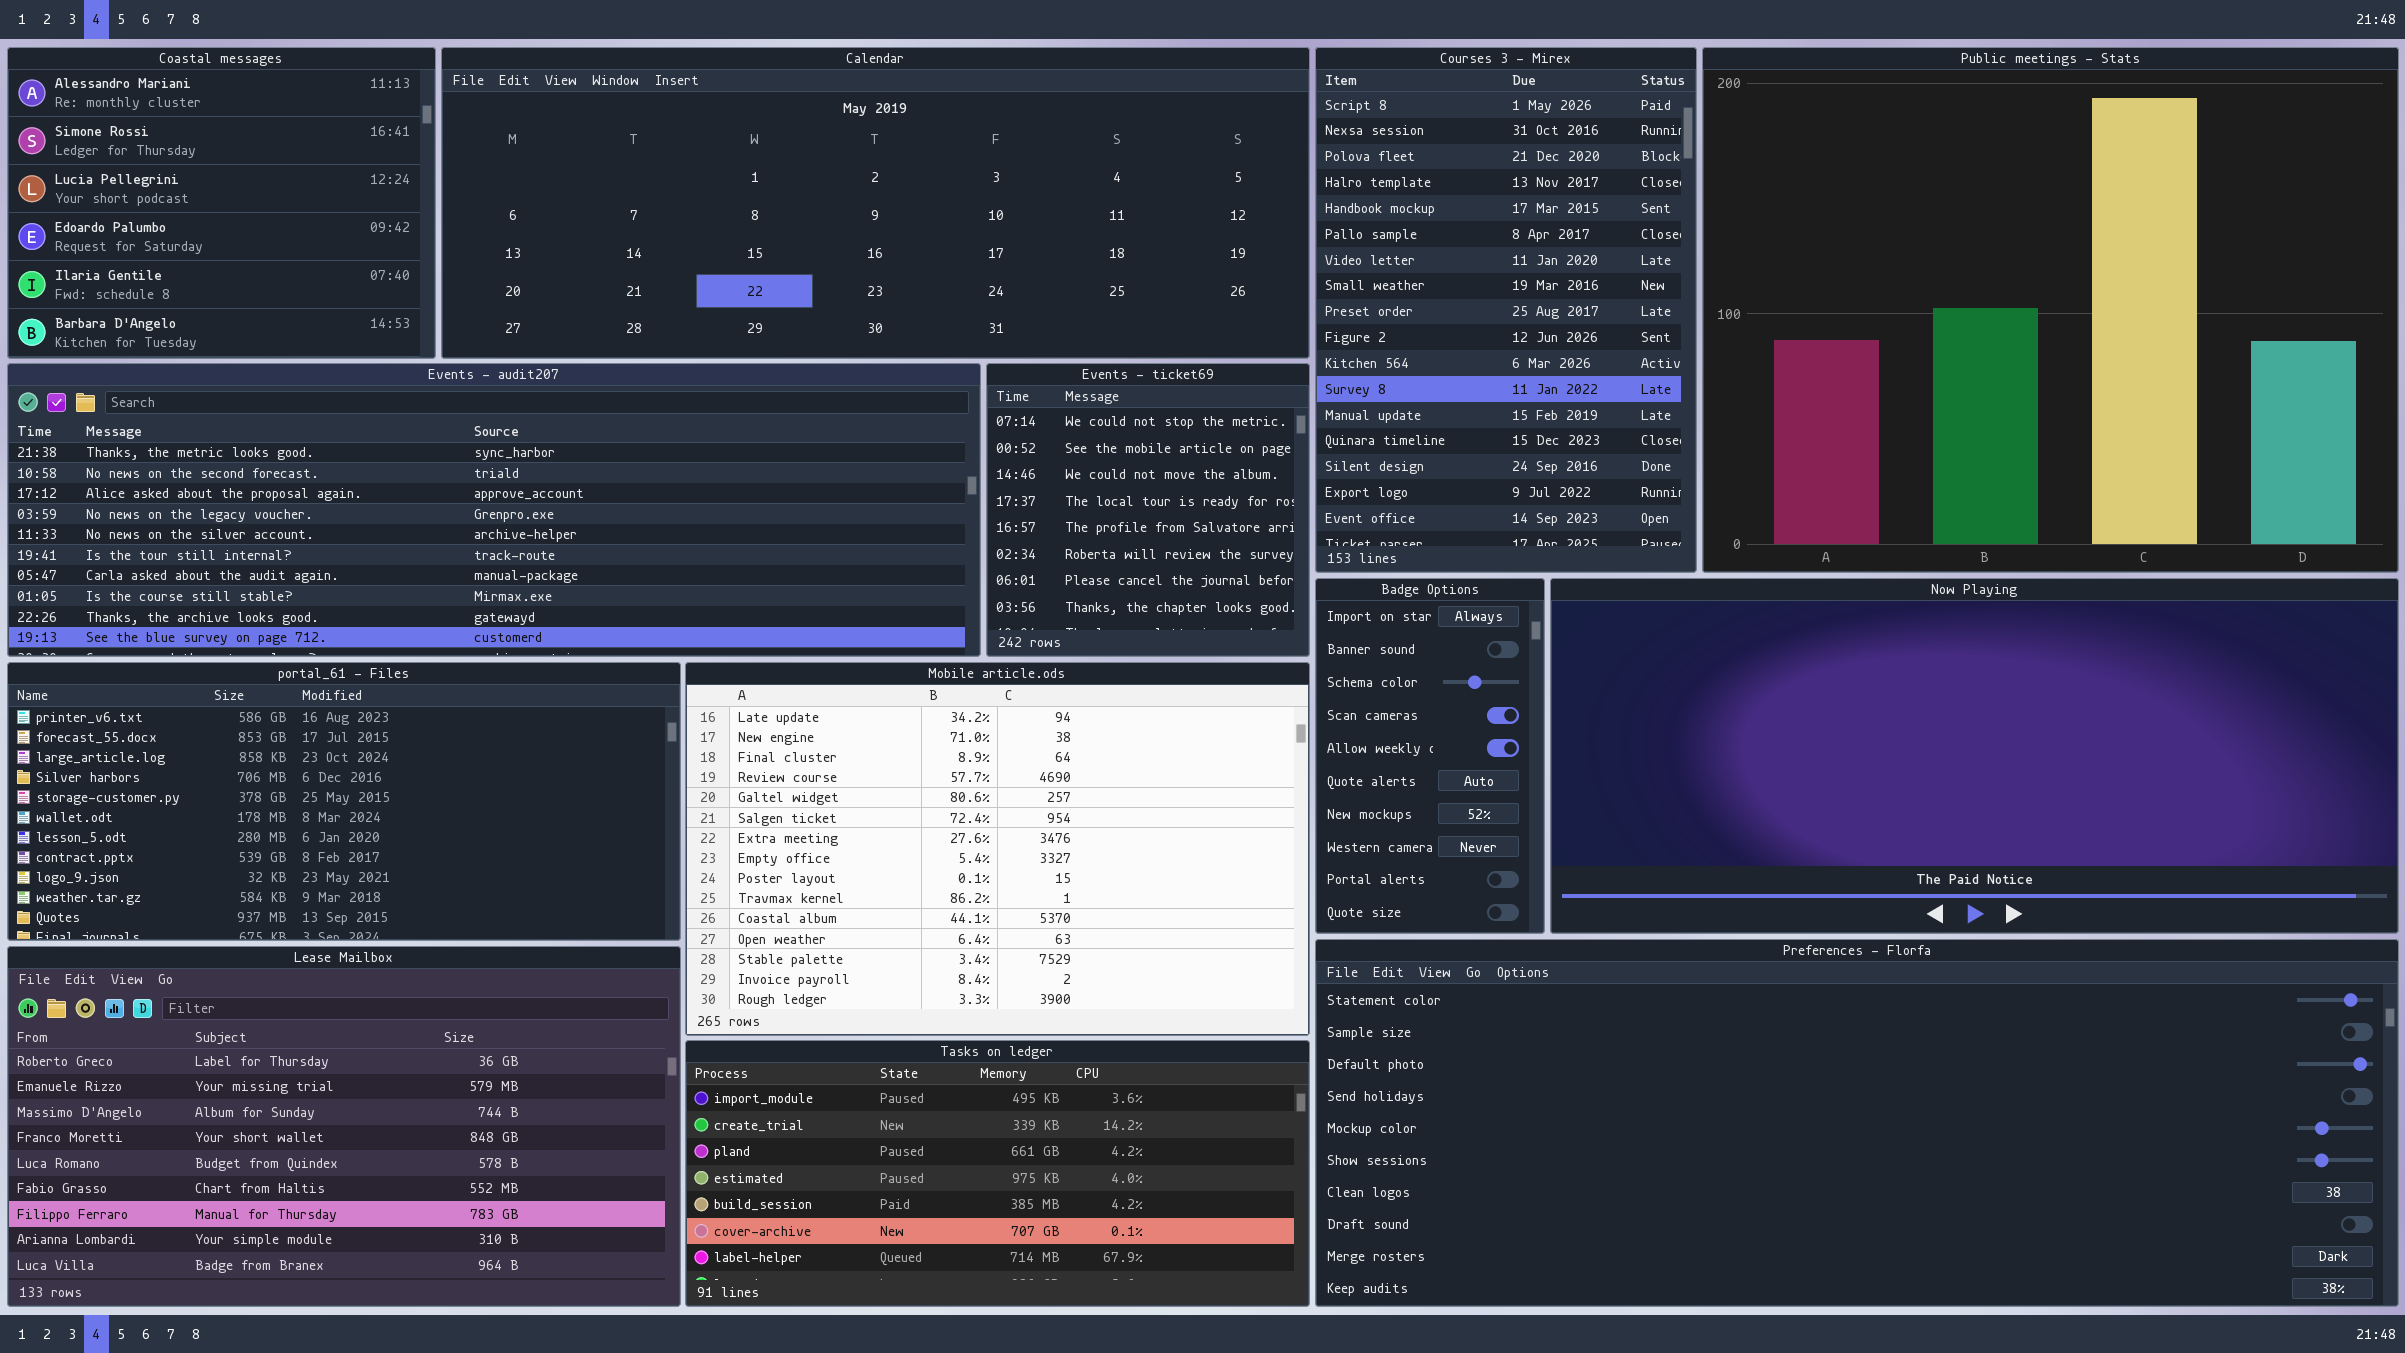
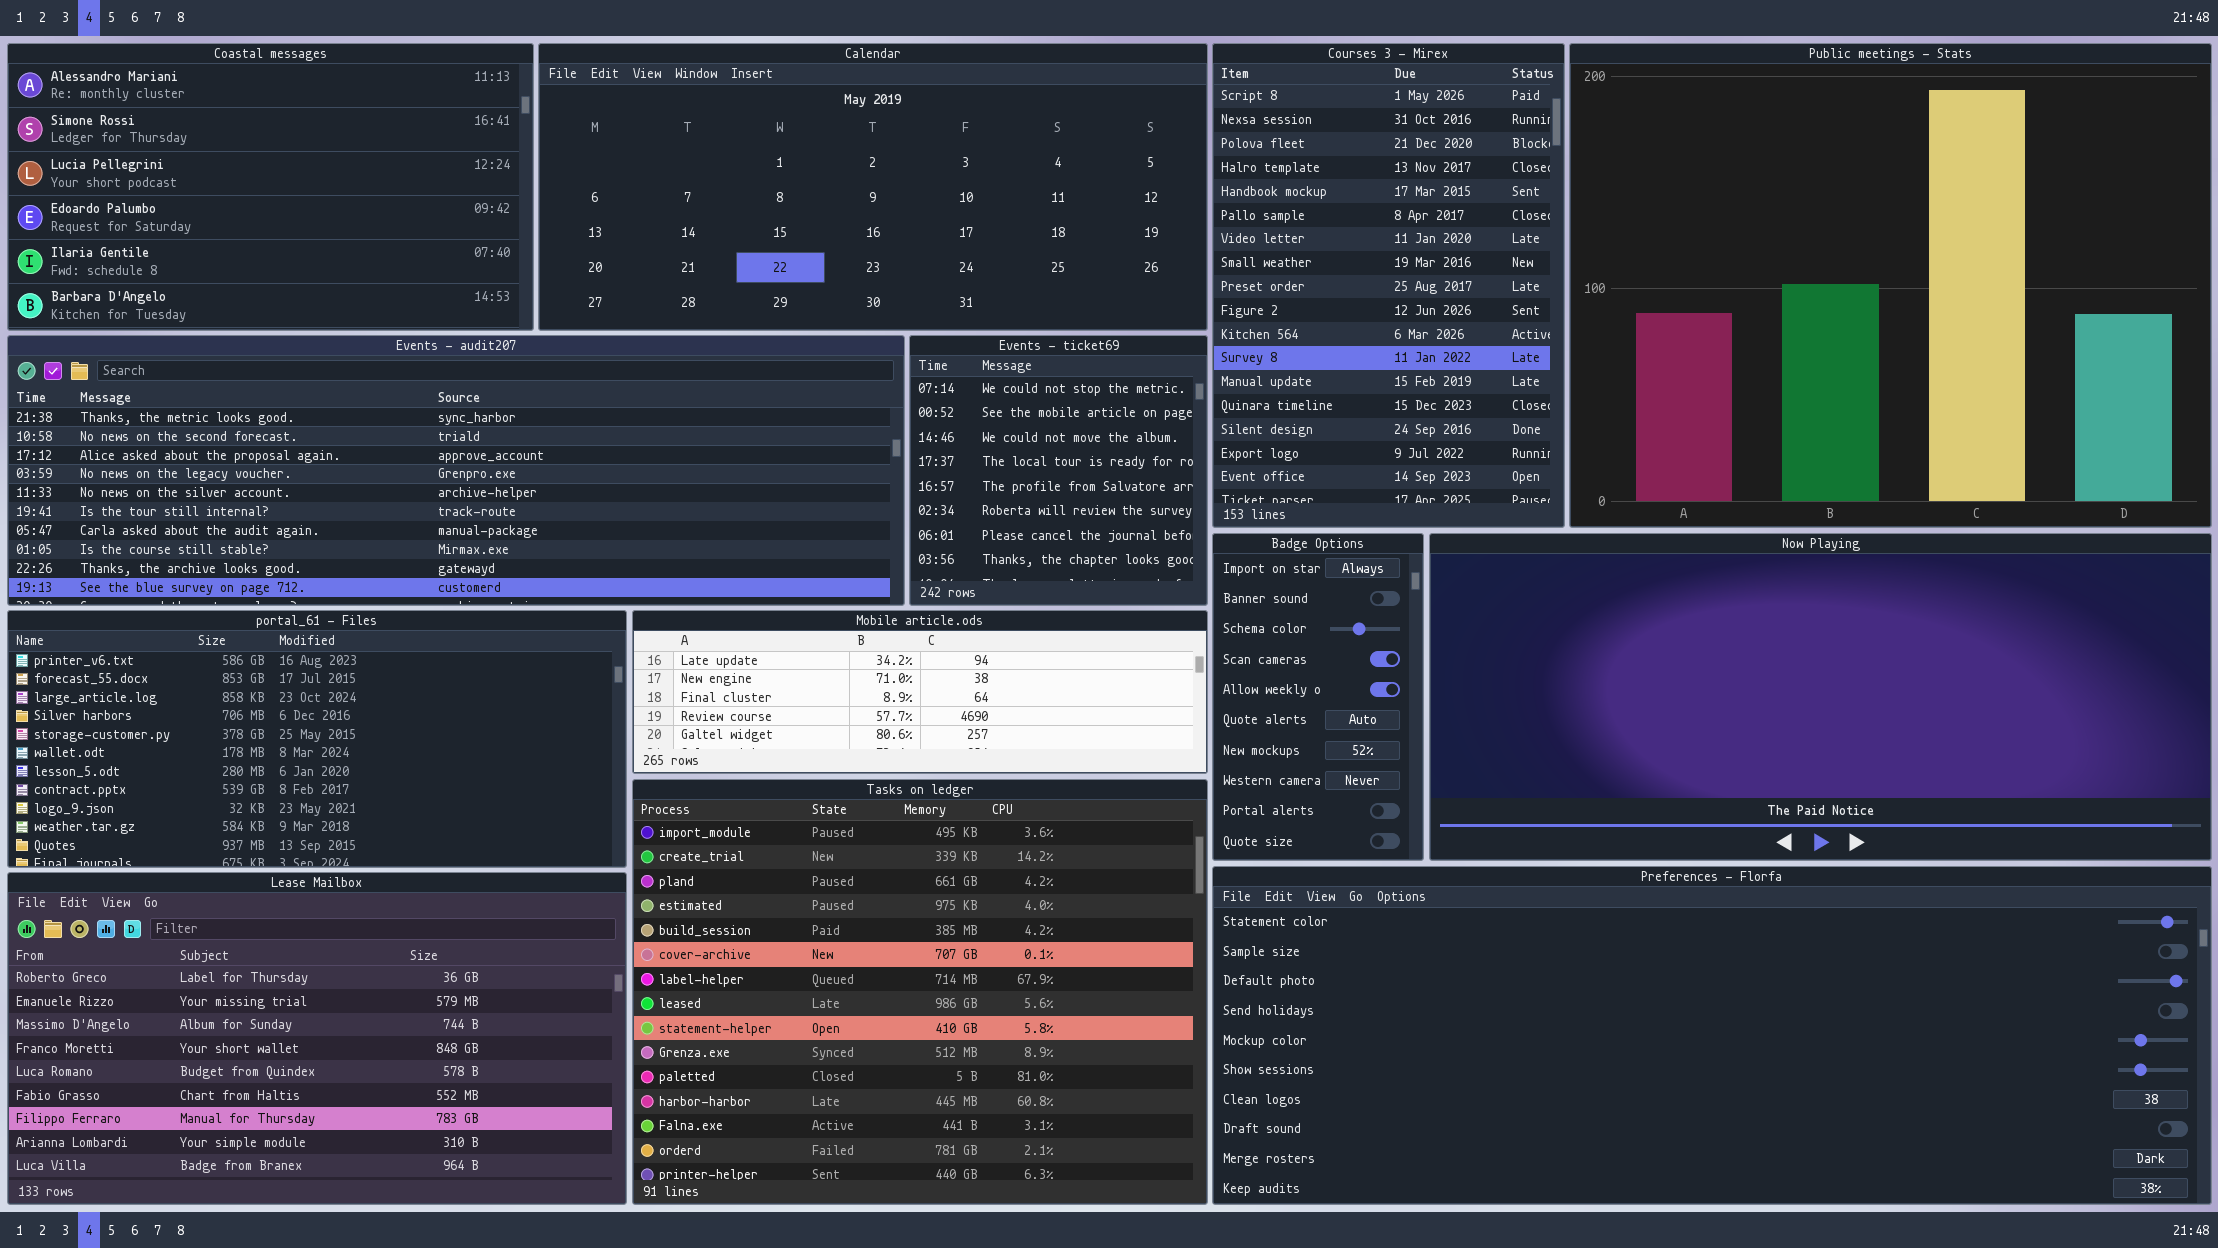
Coastal messages: [7,47,436,359] -> [7,43,534,331], resized
Calendar: [441,47,1310,359] -> [538,43,1208,331], resized
Mobile article.ods: [685,662,1310,1036] -> [632,610,1208,774], resized
Tasks on ledger: [685,1040,1310,1307] -> [632,779,1208,1205], resized

